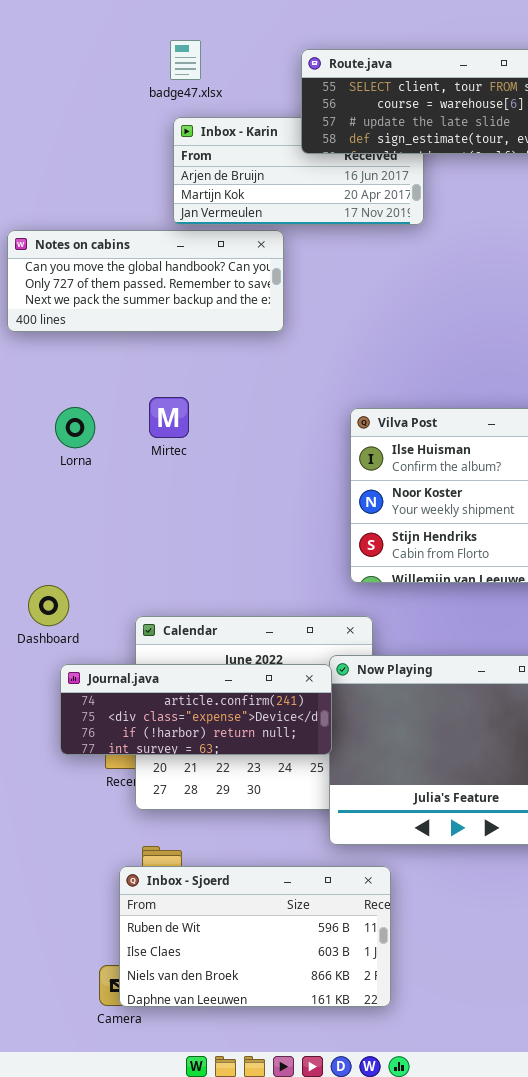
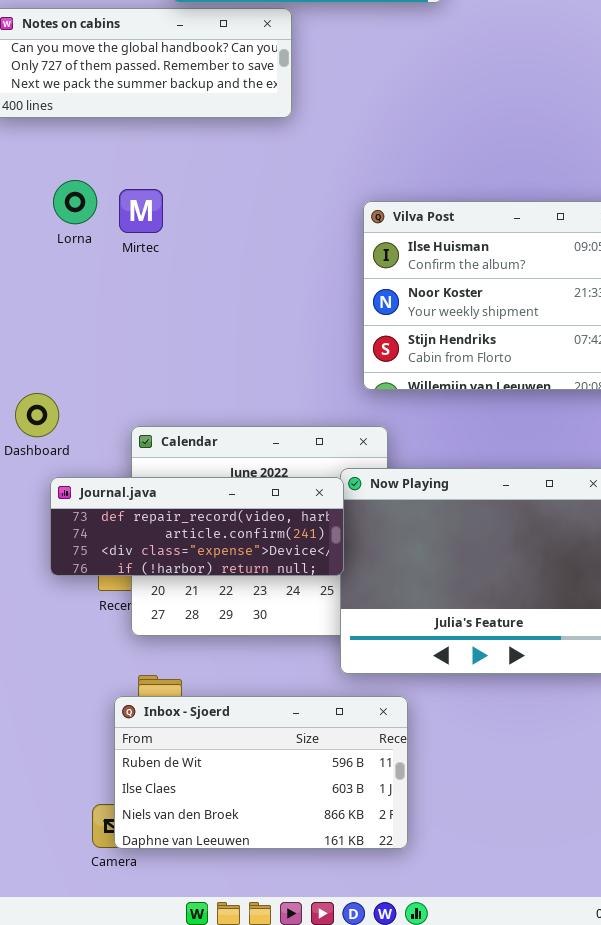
Mirtec: [149,397,189,438] -> [119,189,163,233], moved
Lorna: [55,407,95,448] -> [53,180,97,224], moved
Journal.java: [60,664,332,755] -> [50,477,344,576], scrolled up 1 row

